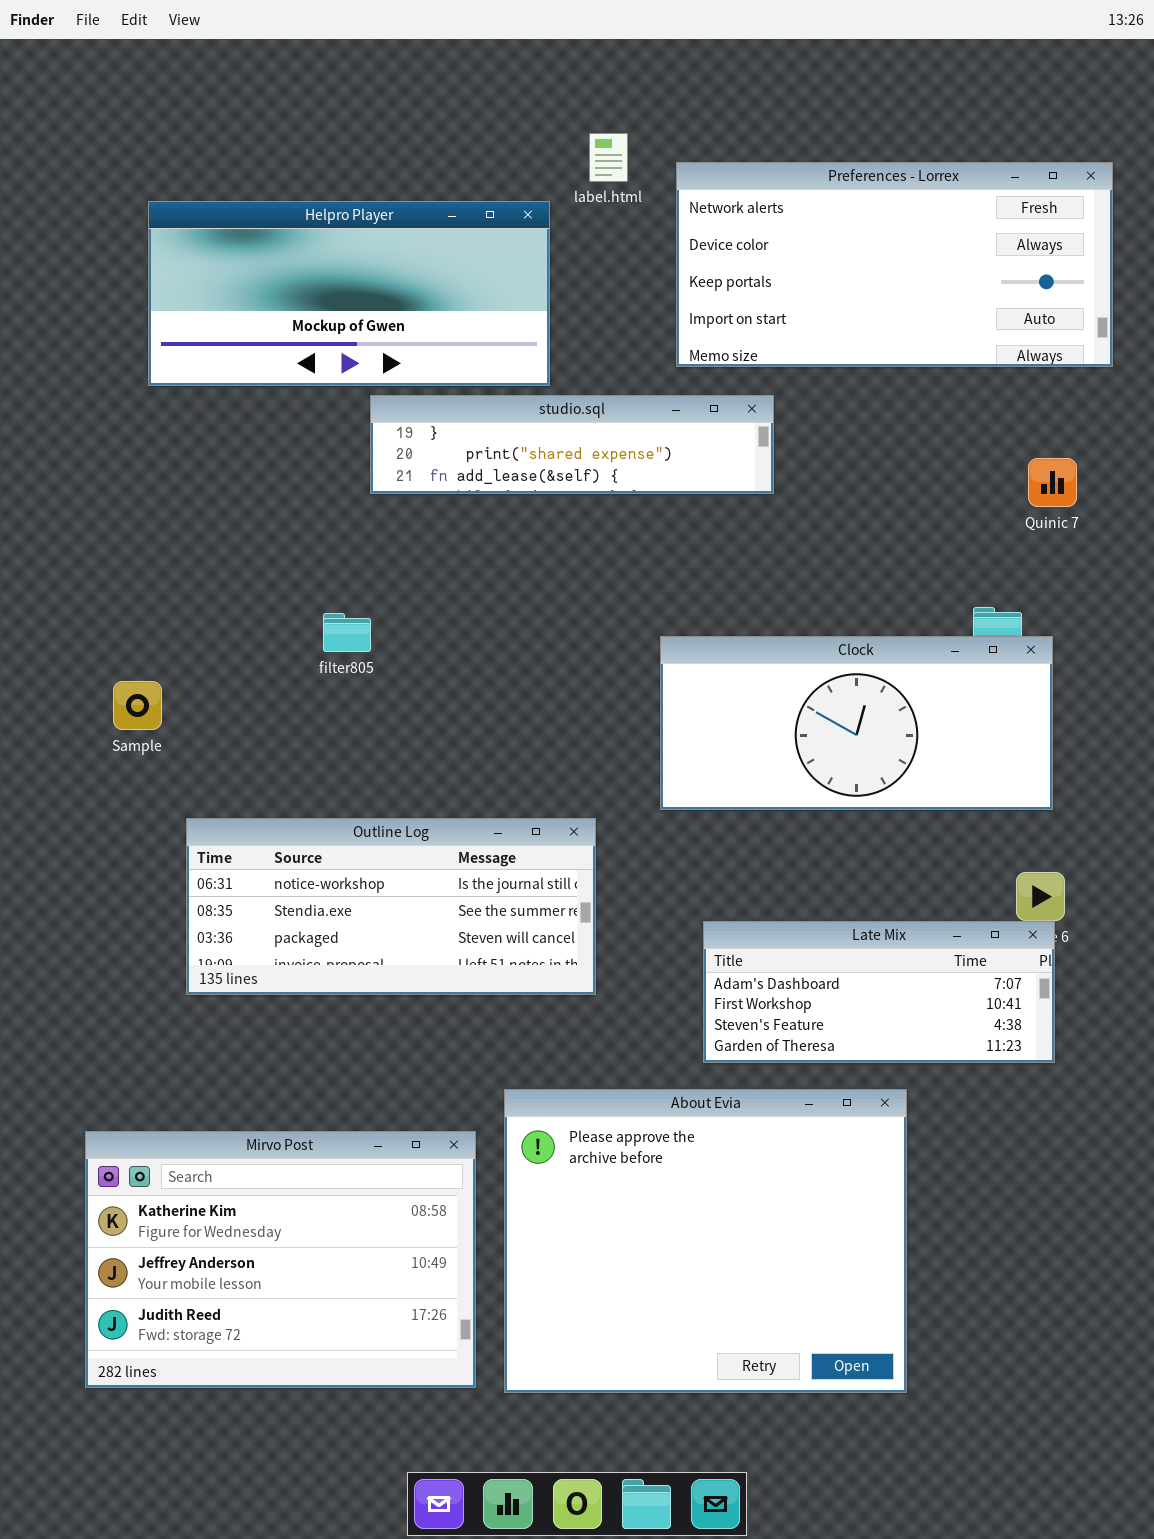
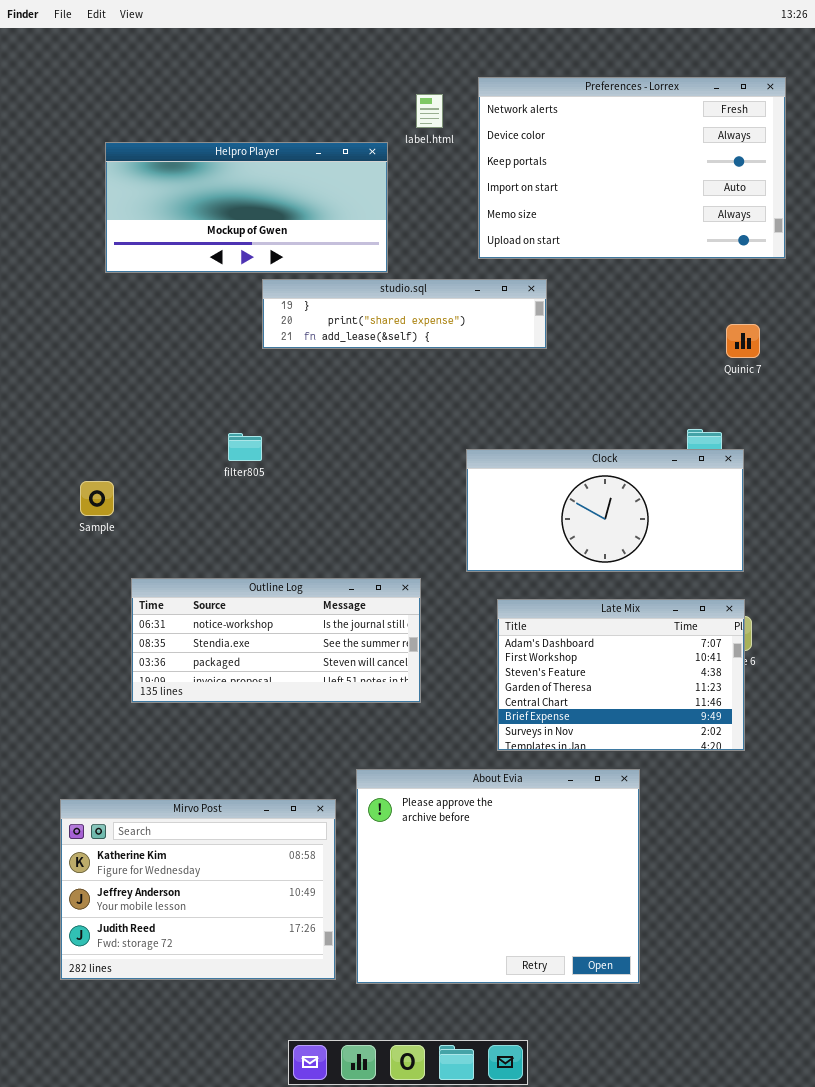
Preferences - Lorrex: [676,162,1113,367] -> [478,77,786,259], resized
Late Mix: [703,921,1055,1063] -> [497,599,745,751], resized

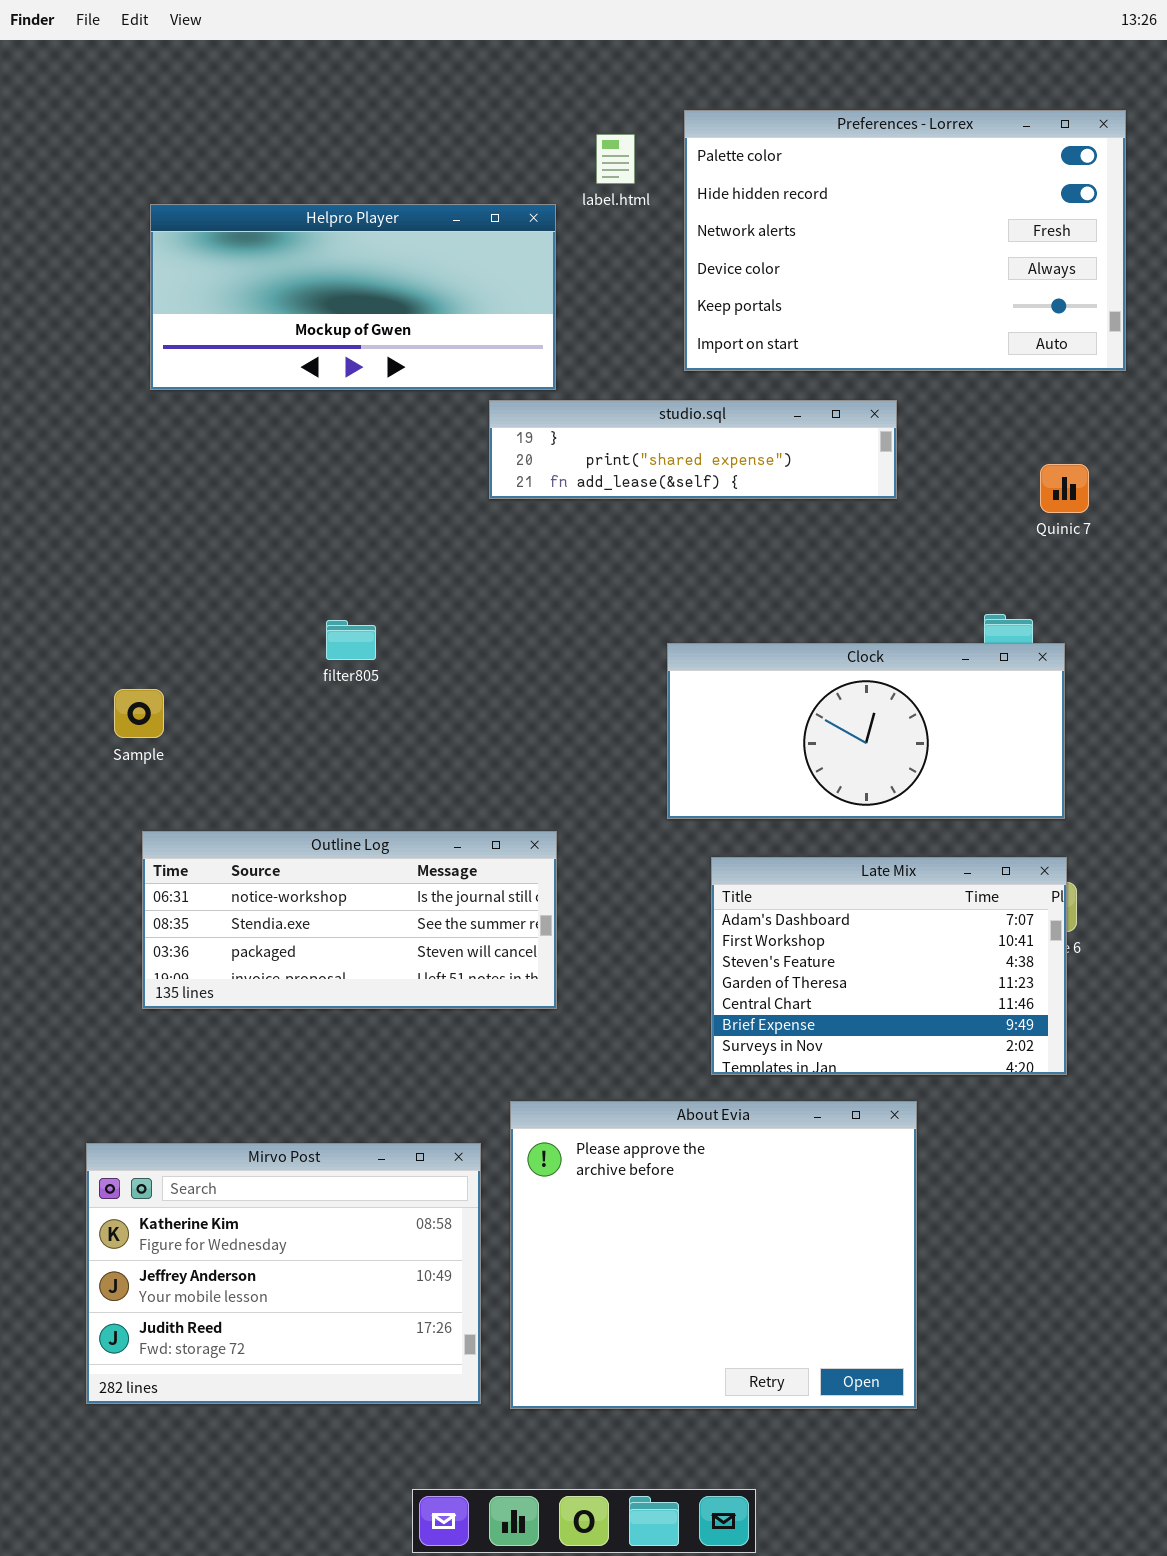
Preferences - Lorrex: [478,77,786,259] -> [684,110,1126,371], scrolled up 2 rows
studio.sql: [262,279,547,349] -> [489,400,897,499], moved
Outline Log: [131,578,421,703] -> [142,831,557,1009], moved

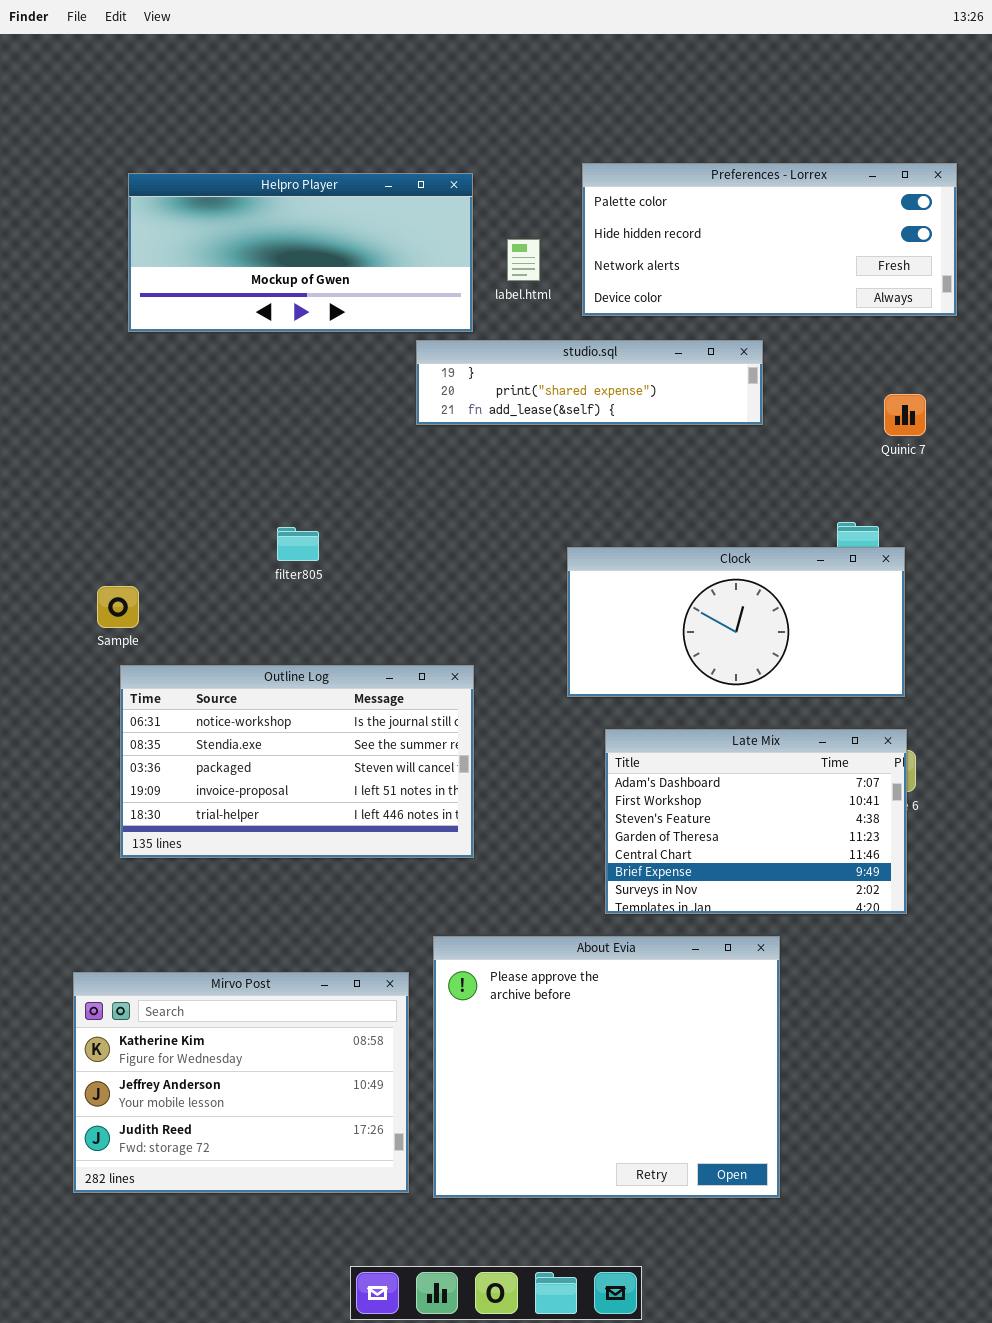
Preferences - Lorrex: [684,110,1126,371] -> [582,163,957,316], resized
label.html: [596,134,635,184] -> [507,239,540,281], moved
Outline Log: [142,831,557,1009] -> [120,665,474,858], resized

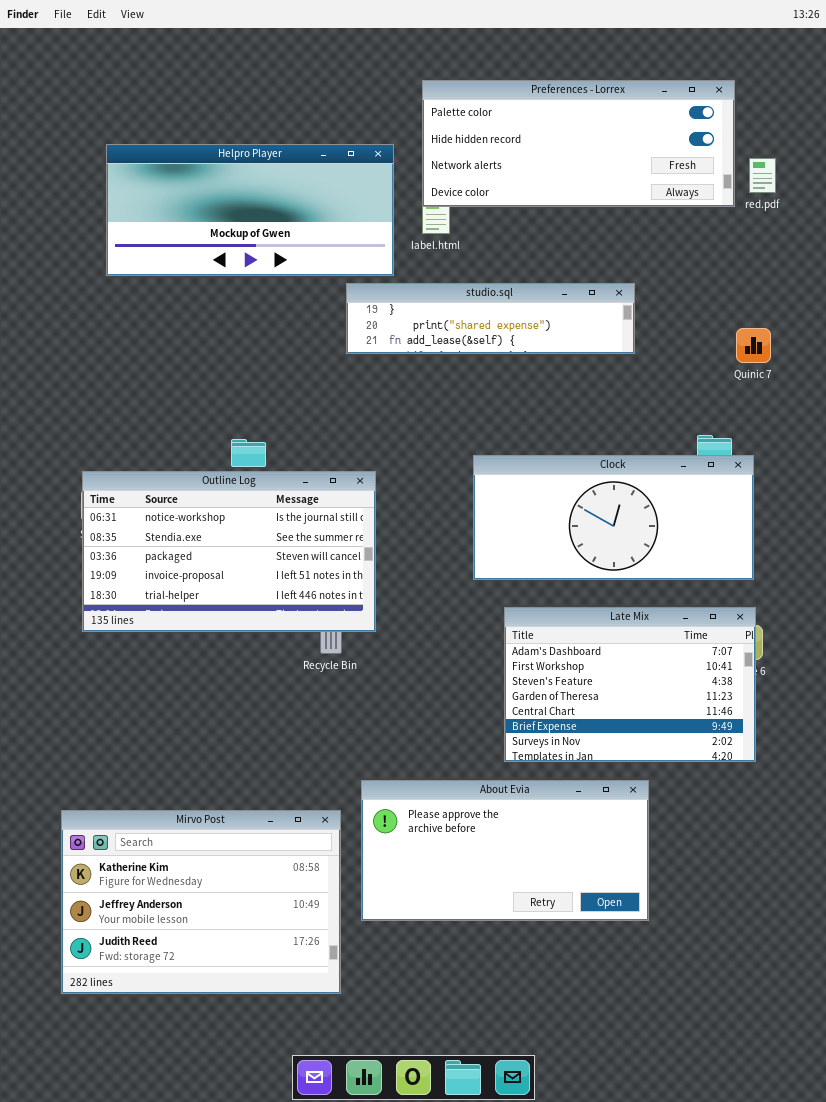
Preferences - Lorrex: [582,163,957,316] -> [422,80,735,207], moved
Outline Log: [120,665,474,858] -> [82,471,376,632], moved
About Evia: [433,936,780,1198] -> [361,780,649,921], resized

